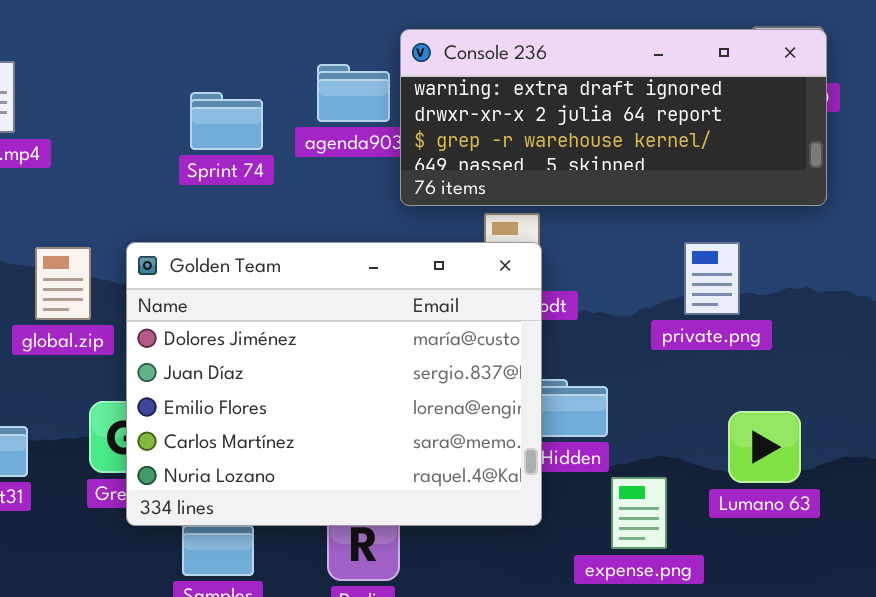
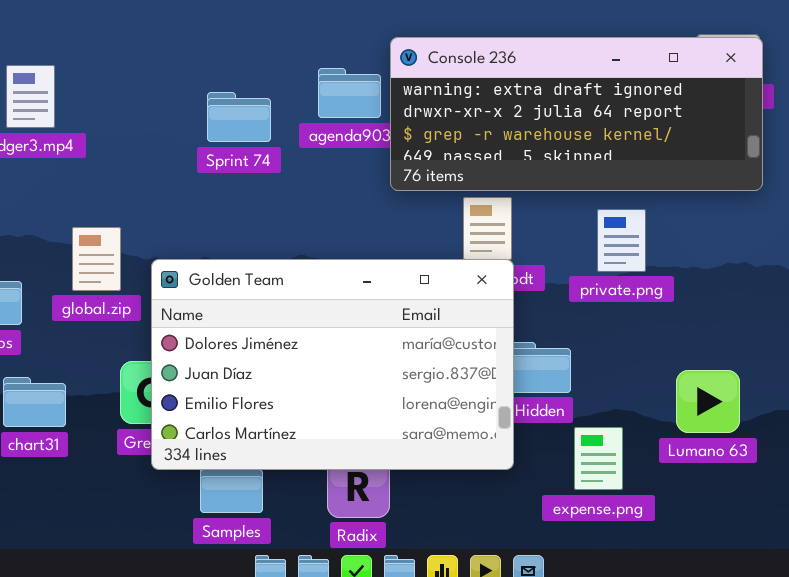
Golden Team: [126,242,542,526] -> [151,259,514,470], resized
private.png: [684,242,740,315] -> [597,209,646,272], moved

